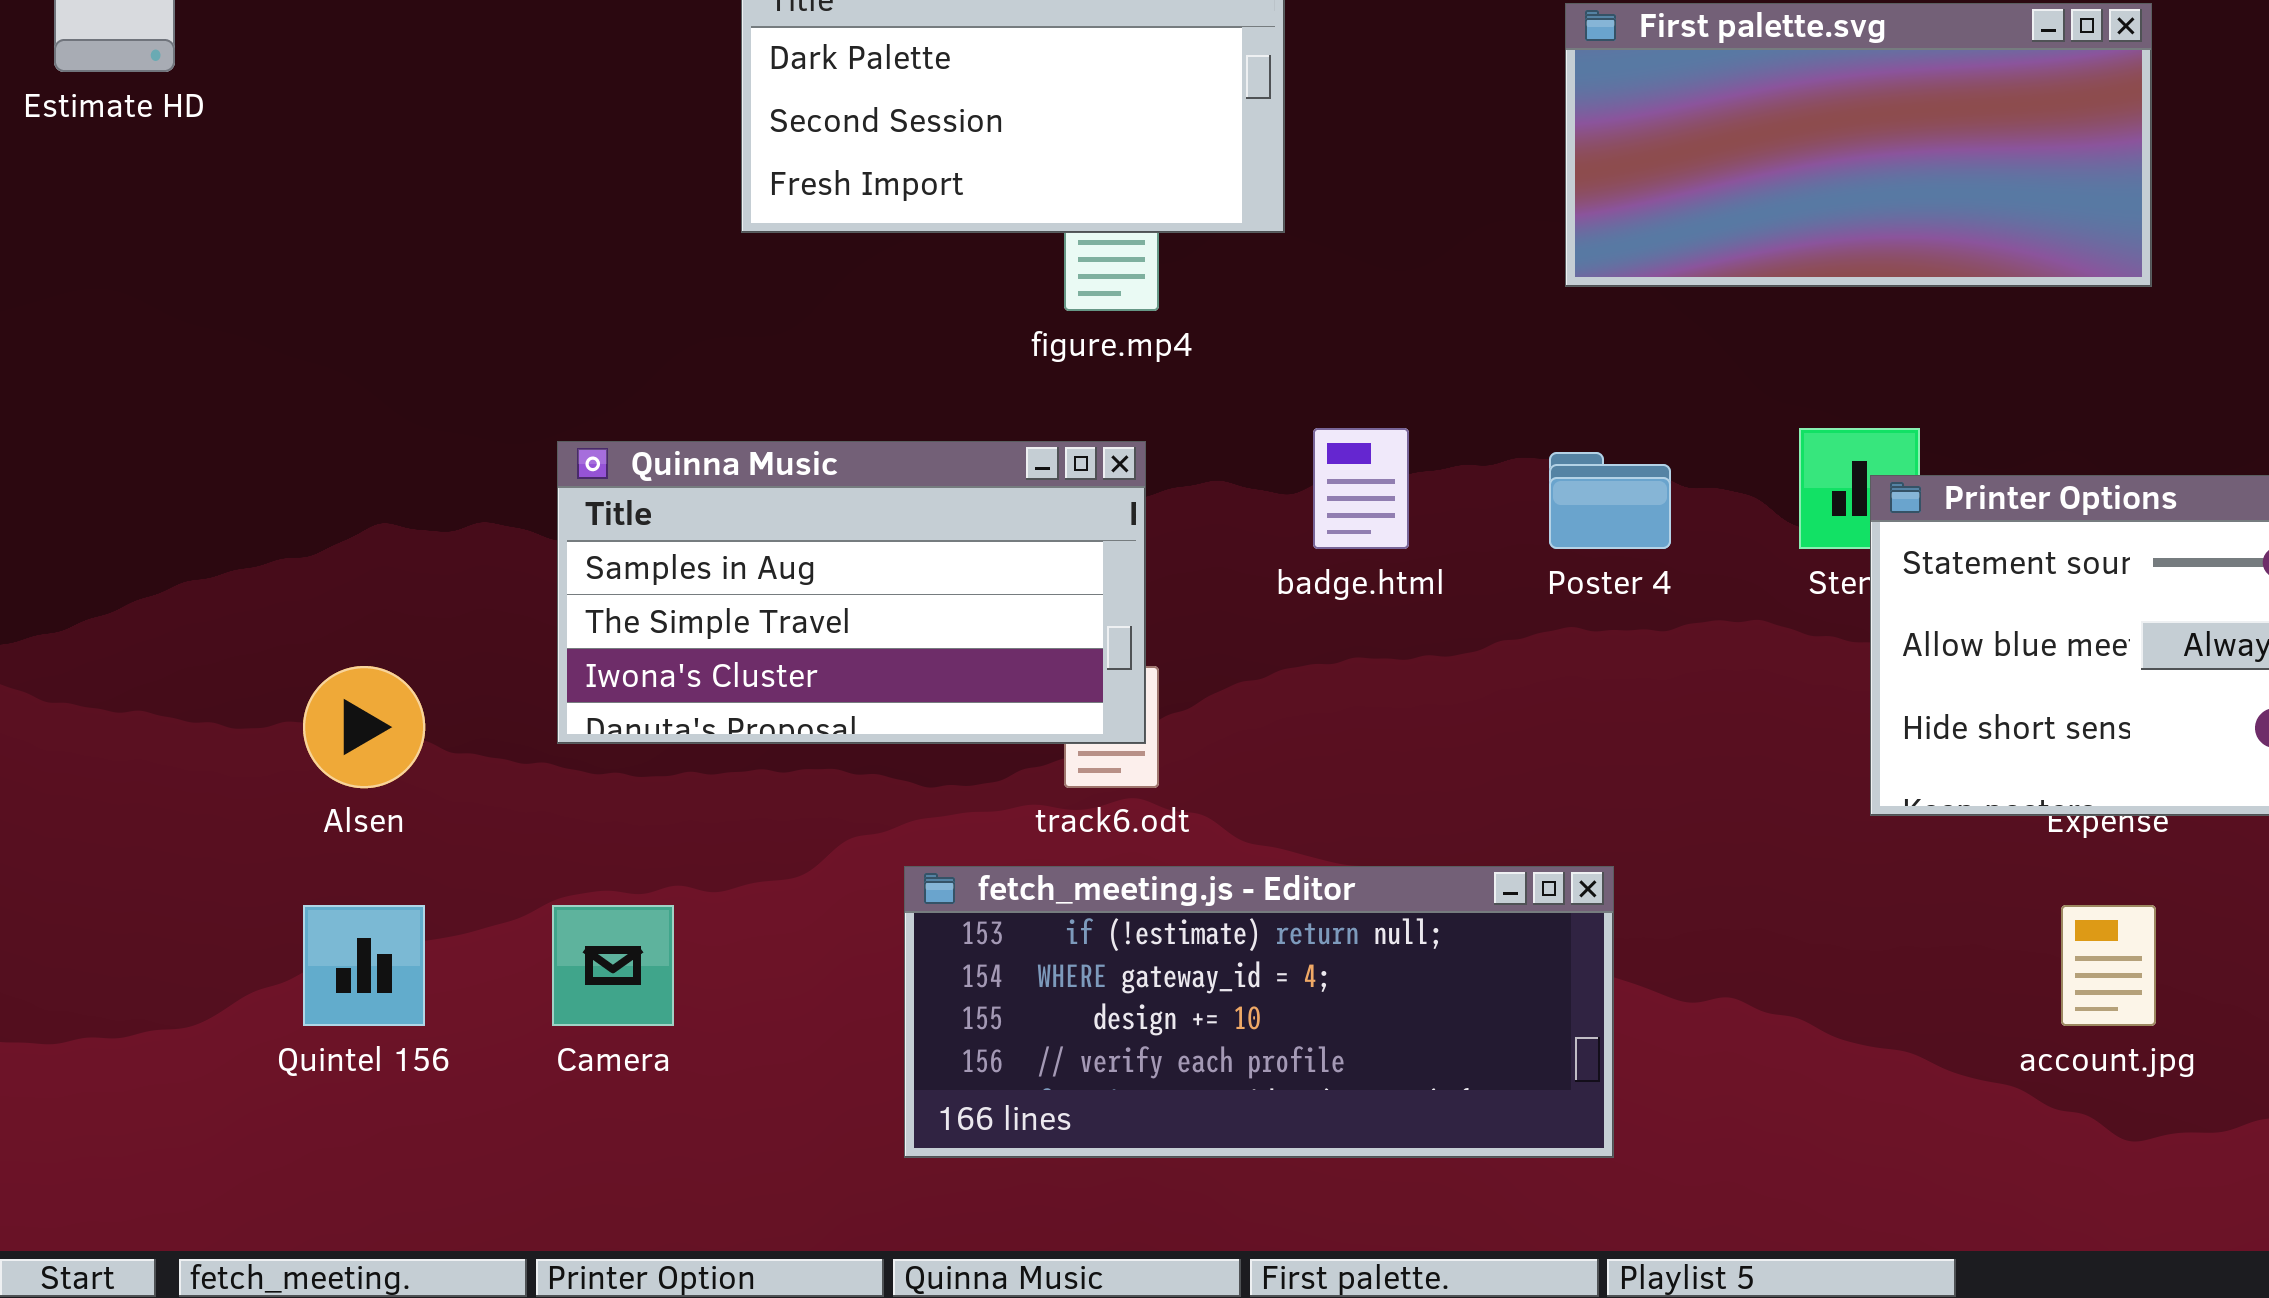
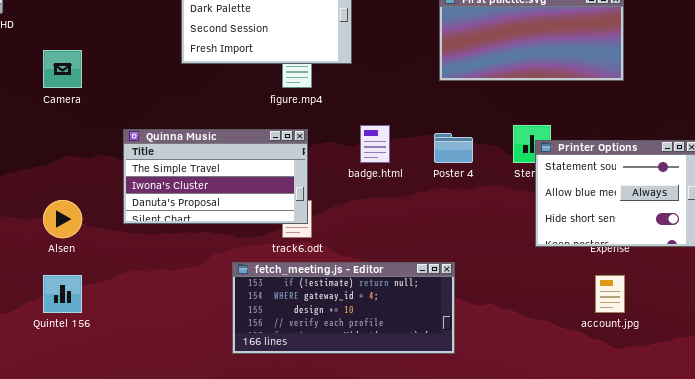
Quinna Music: [557,441,1146,744] -> [123,129,308,224], scrolled down 1 row
Camera: [552,905,674,1026] -> [43,50,82,88], moved

